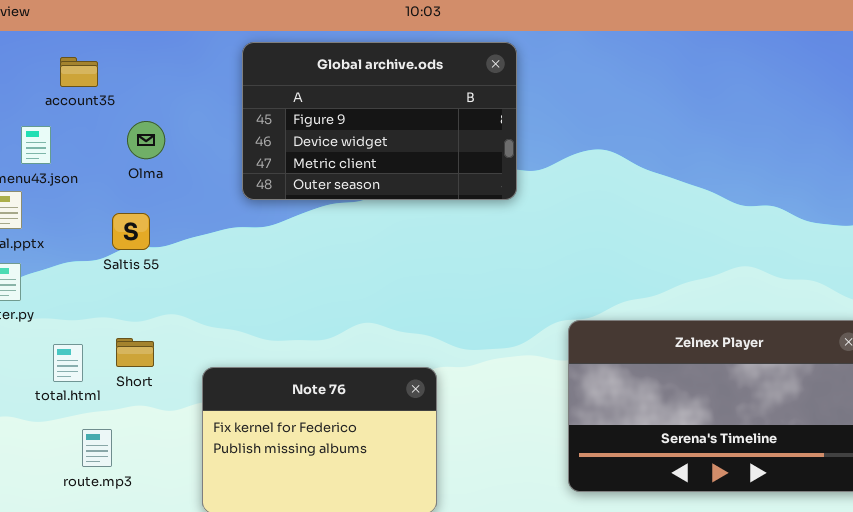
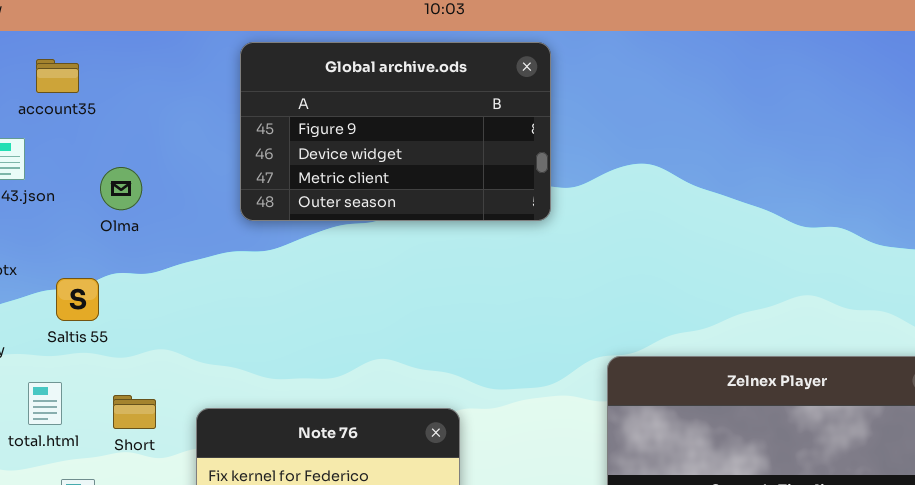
Olma: [127,121,165,159] -> [100,167,142,210], moved
Saltis 55: [112,213,150,250] -> [56,278,99,321], moved
Short: [116,338,154,367] -> [113,395,156,429], moved

